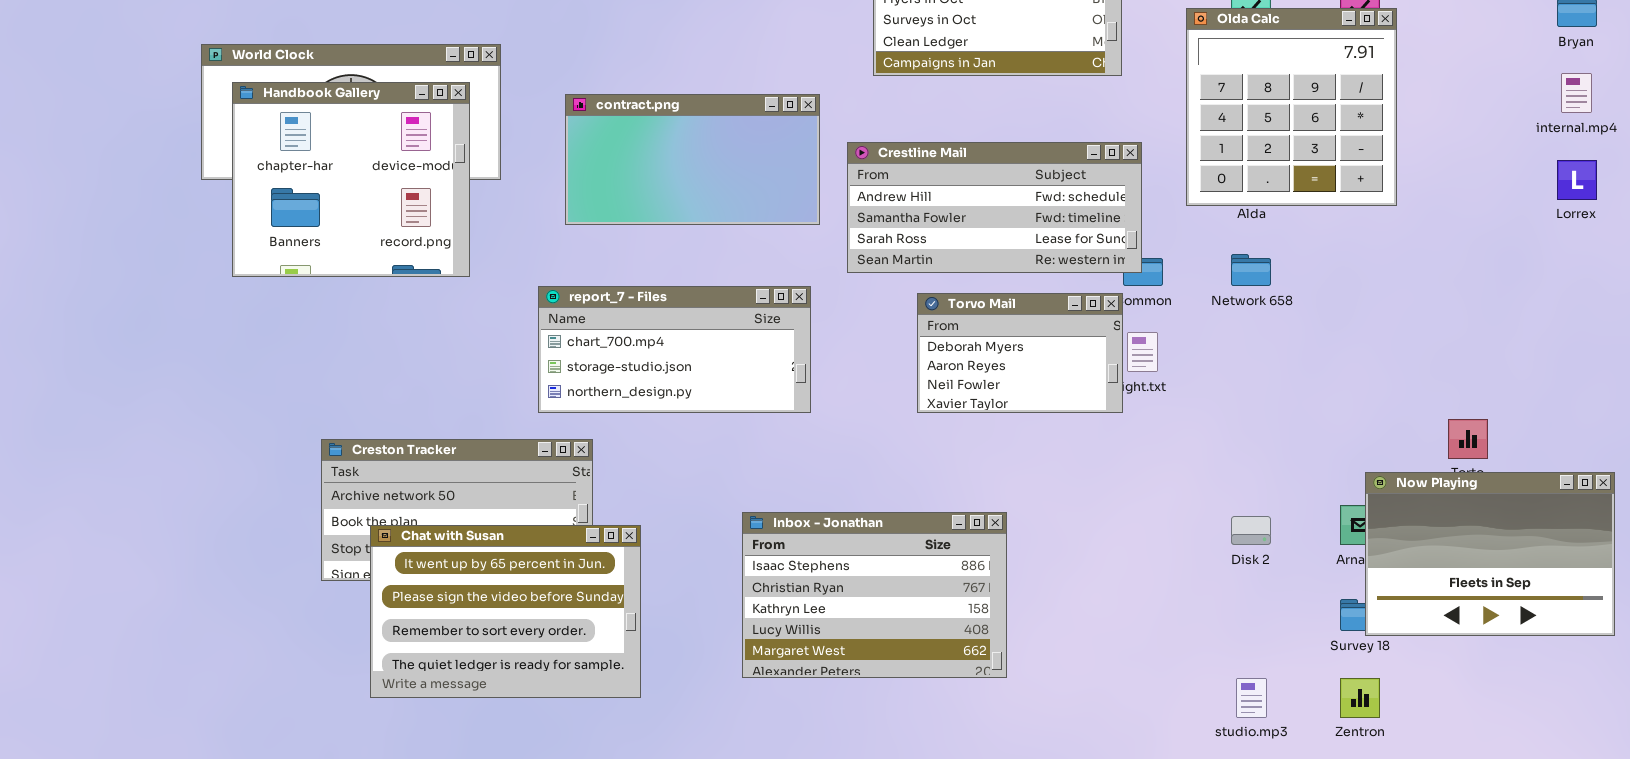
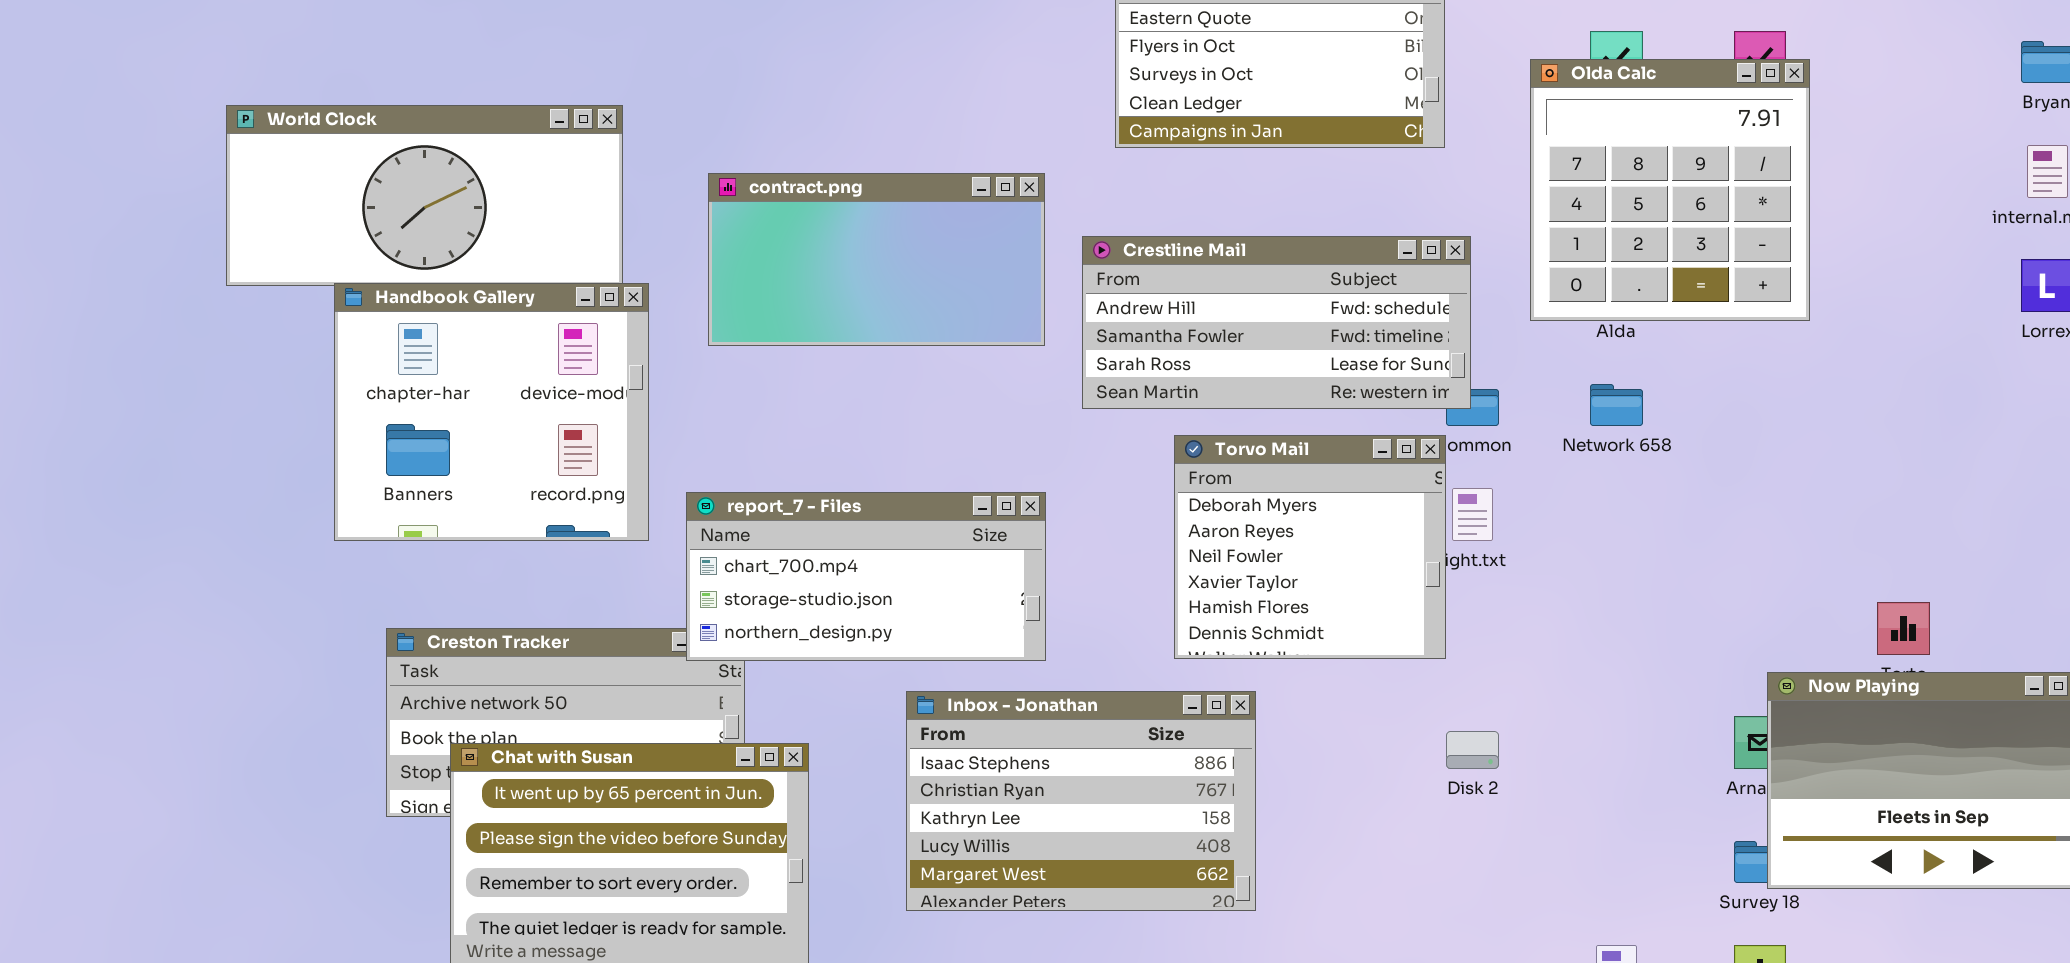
Handbook Gallery: [232,82,470,277] -> [334,283,649,541], moved
report_7 - Files: [538,286,811,413] -> [686,492,1046,661], moved
Torvo Mail: [917,293,1123,413] -> [1174,435,1446,659], resized
Inbox - Jonathan: [742,512,1007,678] -> [906,691,1256,911], moved
Disk 2: [1231,516,1271,545] -> [1446,731,1499,769], moved

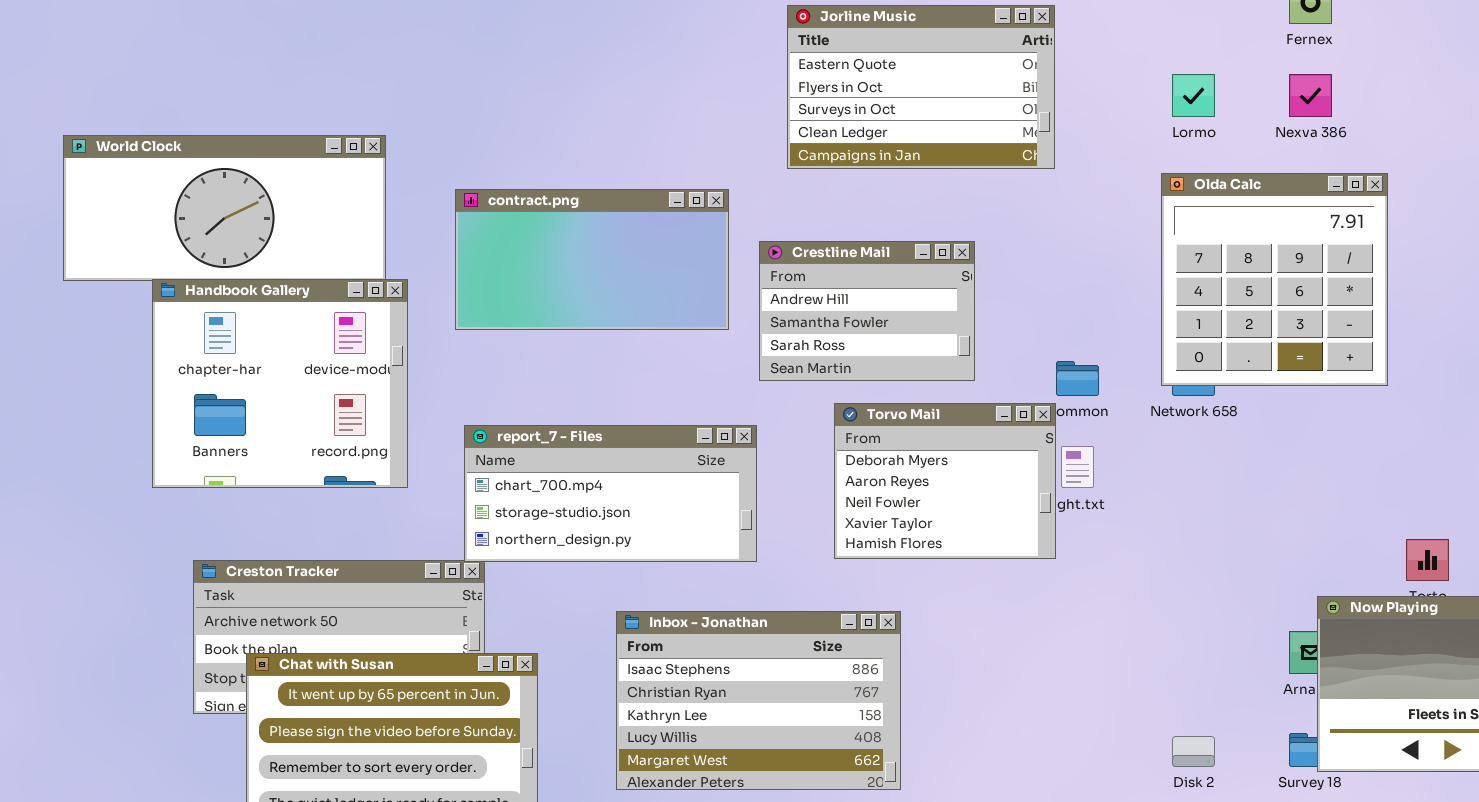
Olda Calc: [1530,59,1810,321] -> [1161,173,1388,386], moved
Crestline Mail: [1082,236,1471,409] -> [759,241,975,381], resized
Torvo Mail: [1174,435,1446,659] -> [834,403,1056,559], resized
report_7 - Files: [686,492,1046,661] -> [464,425,757,562], moved
Disk 2: [1446,731,1499,769] -> [1172,736,1215,767], moved

